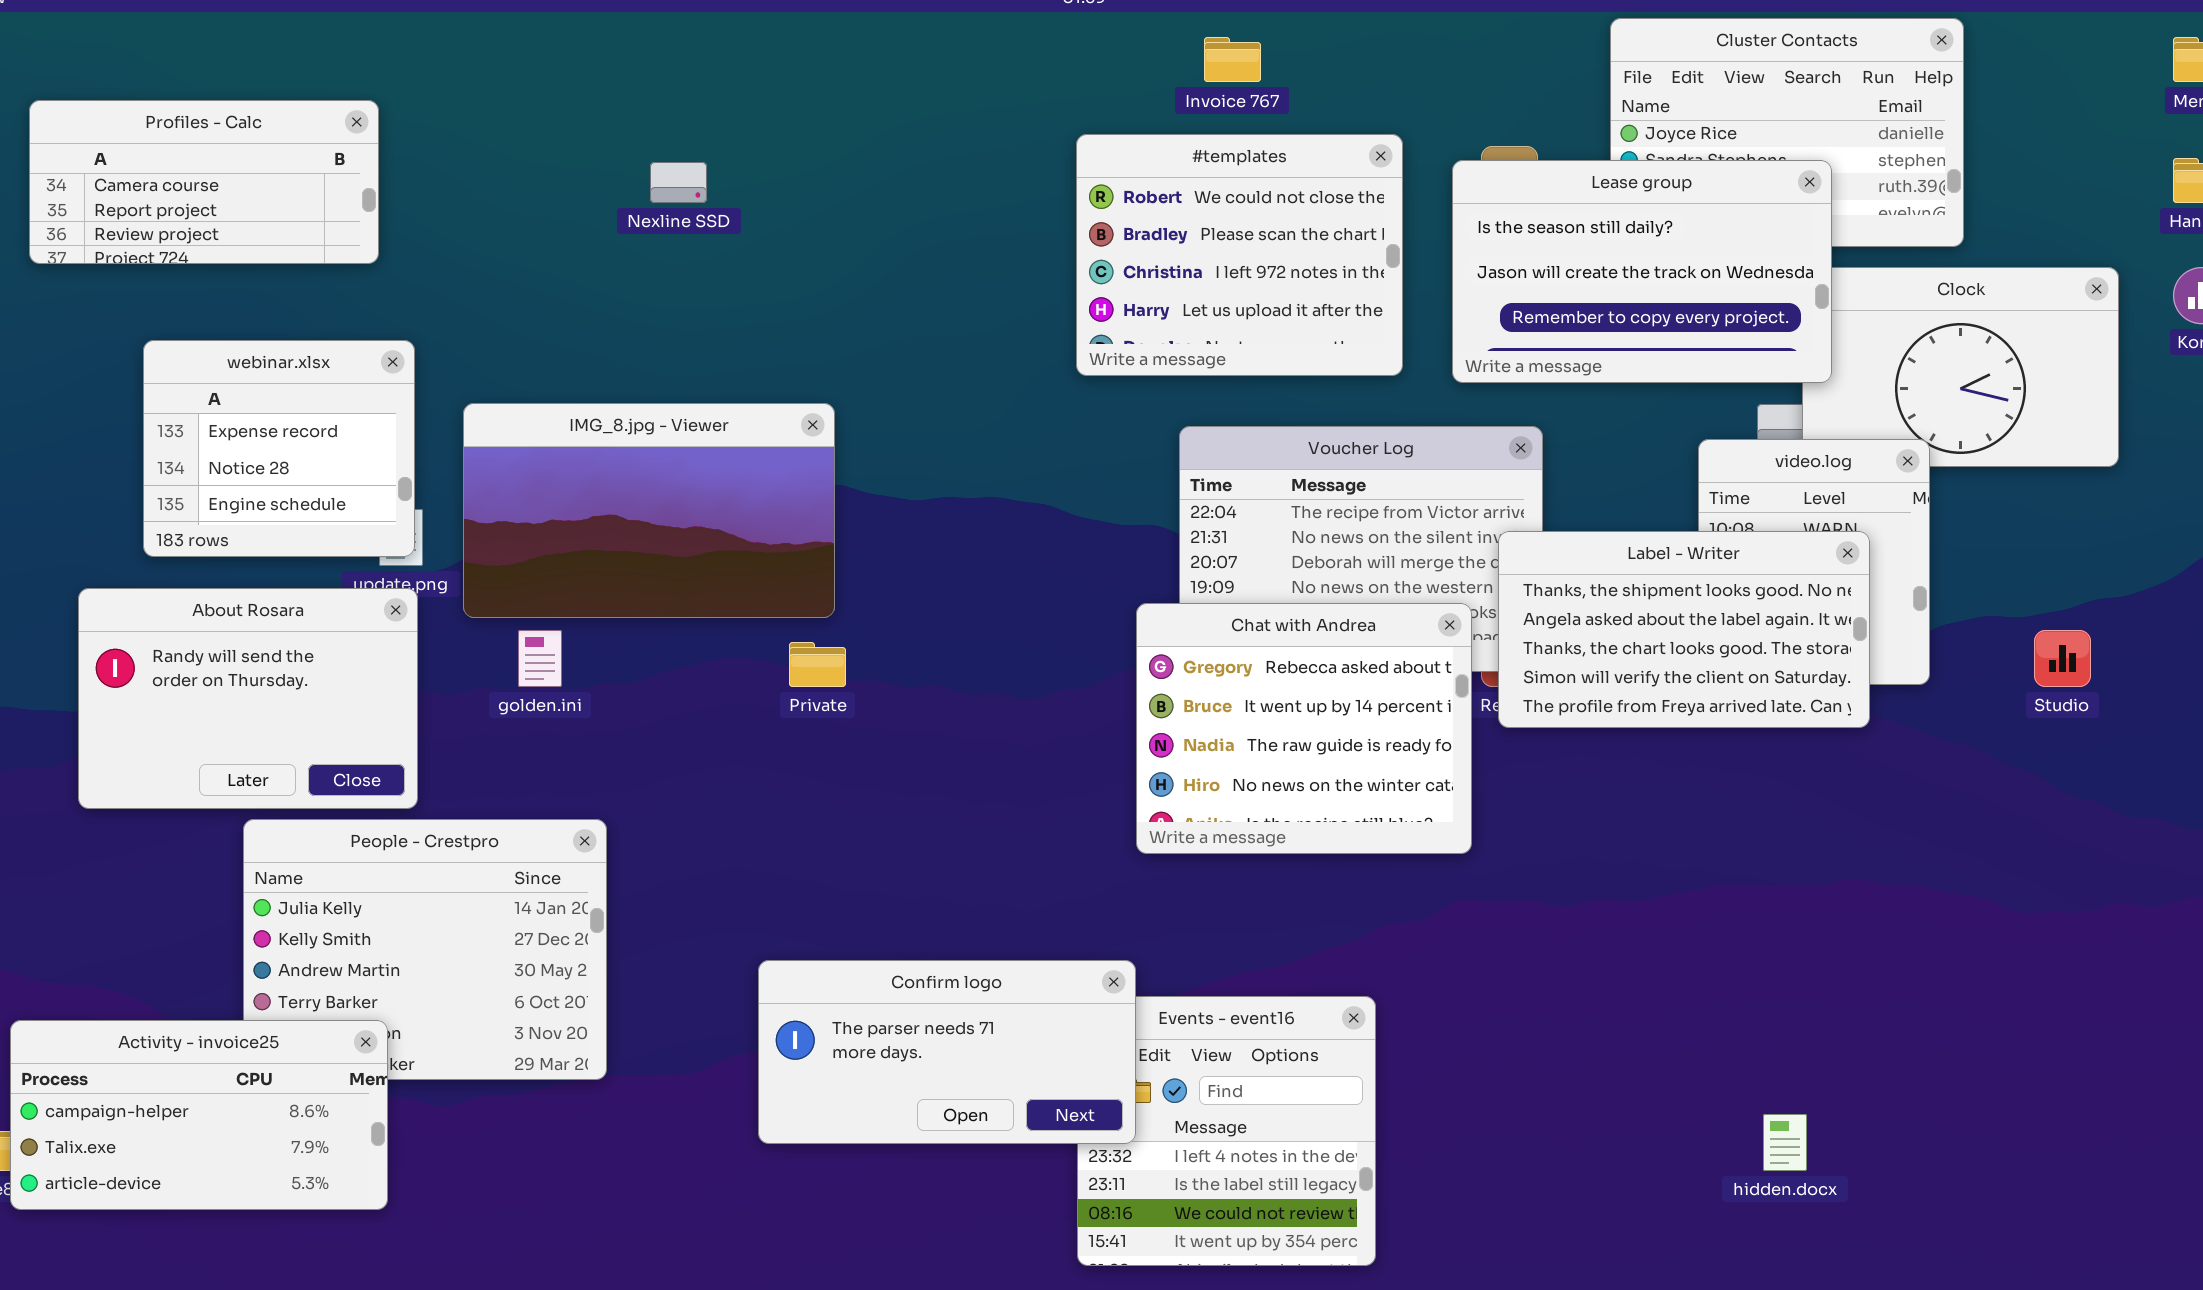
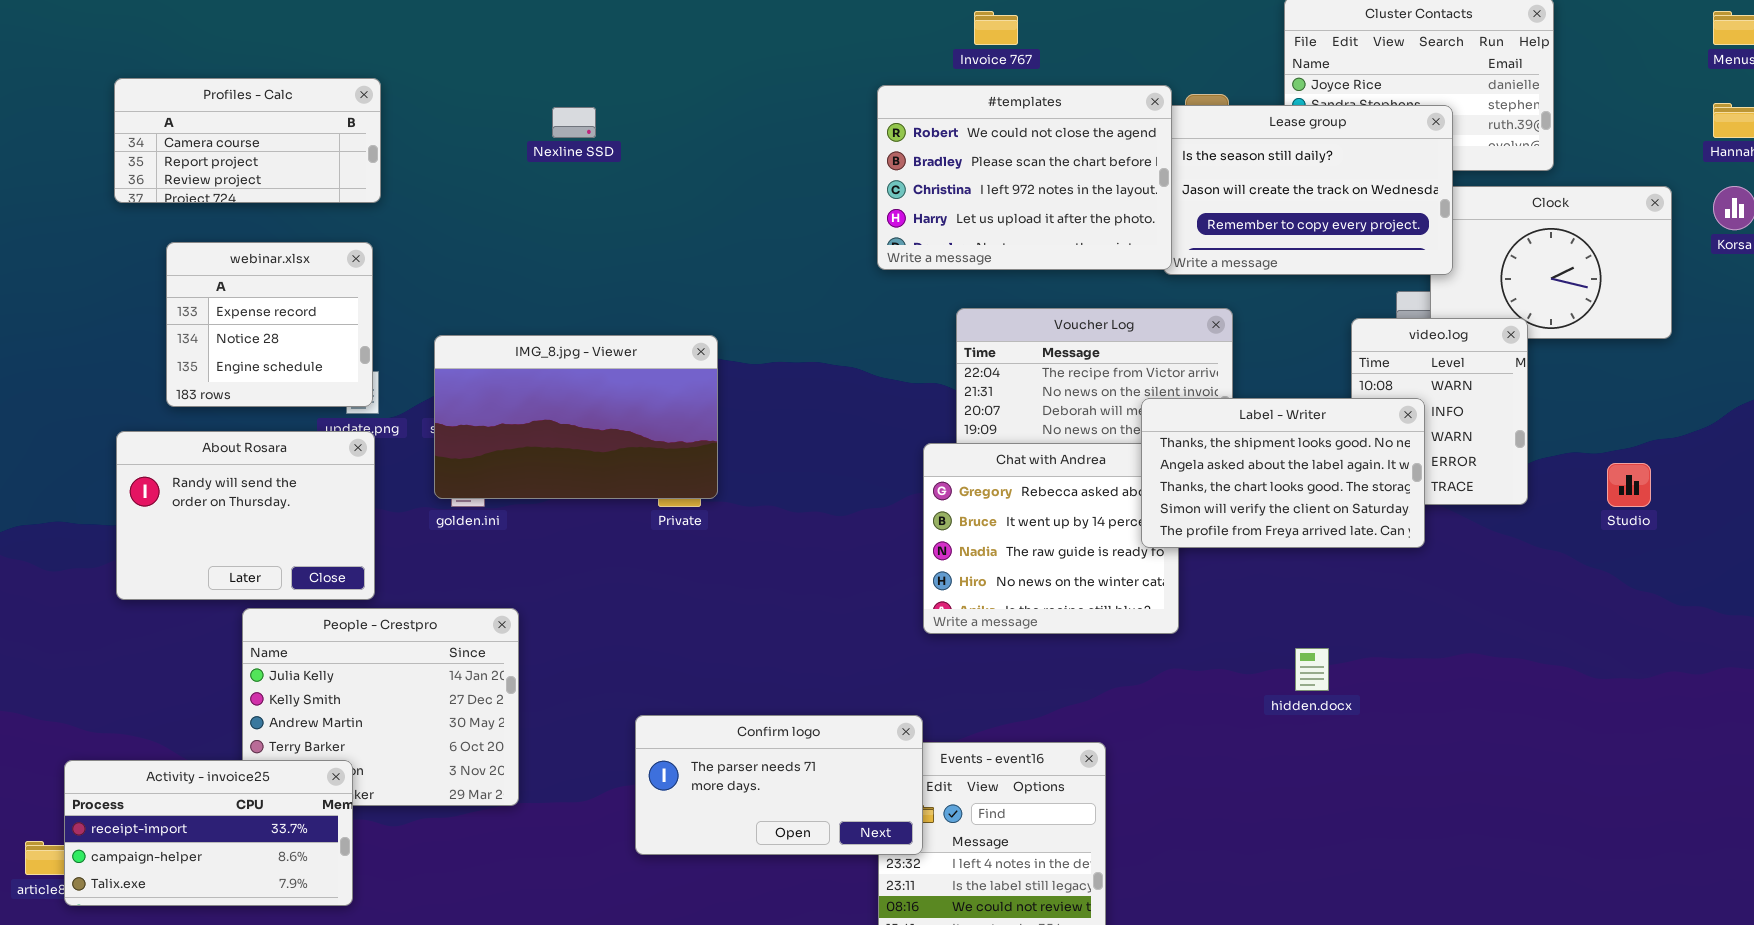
Profiles - Calc: [29,100,379,264] -> [114,78,381,203], moved
#templates: [1076,134,1403,376] -> [877,85,1172,270], resized
IMG_8.jpg - Viewer: [463,403,835,618] -> [434,335,718,499], moved
Label - Writer: [1498,531,1870,728] -> [1141,398,1425,548], moved
Activity - invoice25: [10,1020,388,1210] -> [64,760,353,906], scrolled up 1 row
hidden.docx: [1763,1114,1807,1171] -> [1295,648,1329,691], moved

